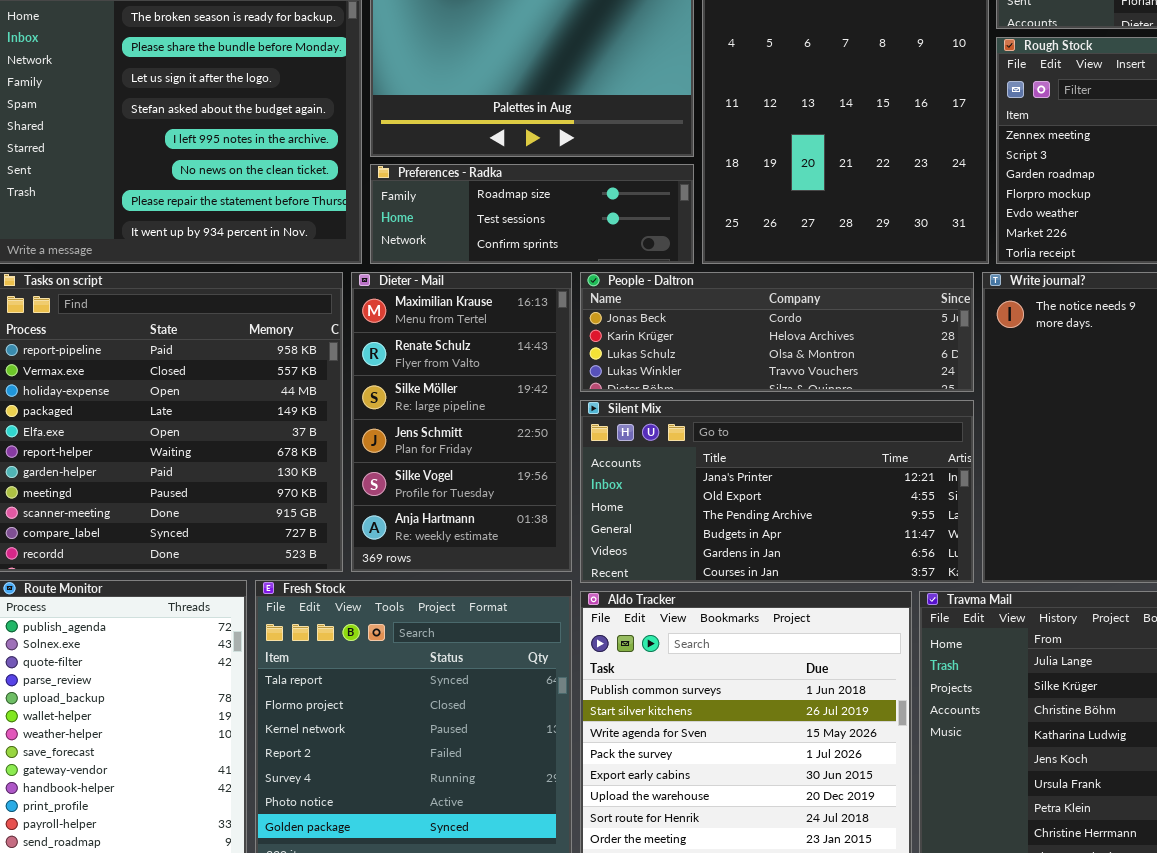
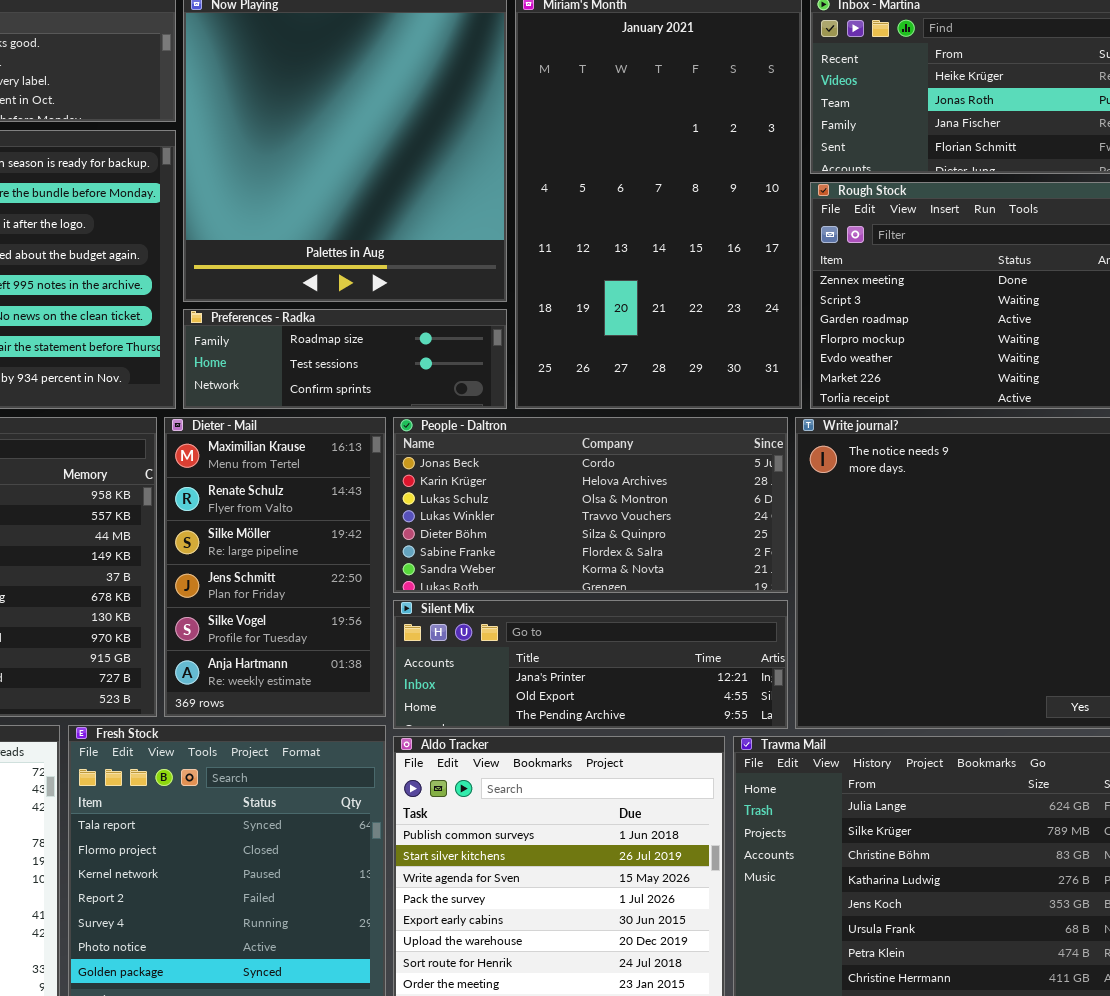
People - Daltron: [580,272,974,392] -> [393,417,788,593], resized
Silent Mix: [580,400,974,583] -> [393,600,788,729], resized

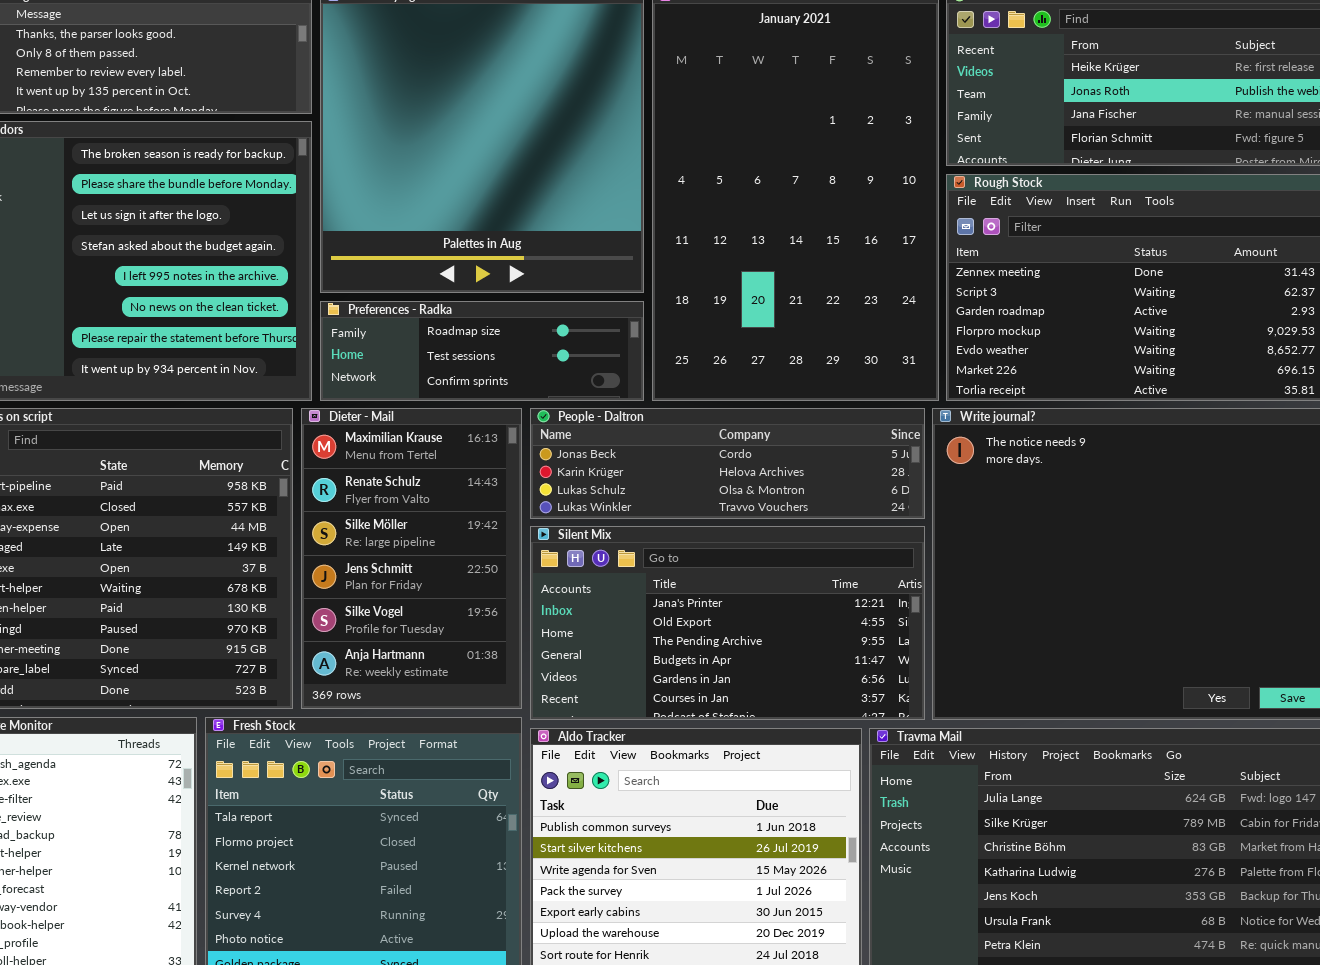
People - Daltron: [393,417,788,593] -> [530,408,925,519], resized
Silent Mix: [393,600,788,729] -> [530,526,925,720], resized

